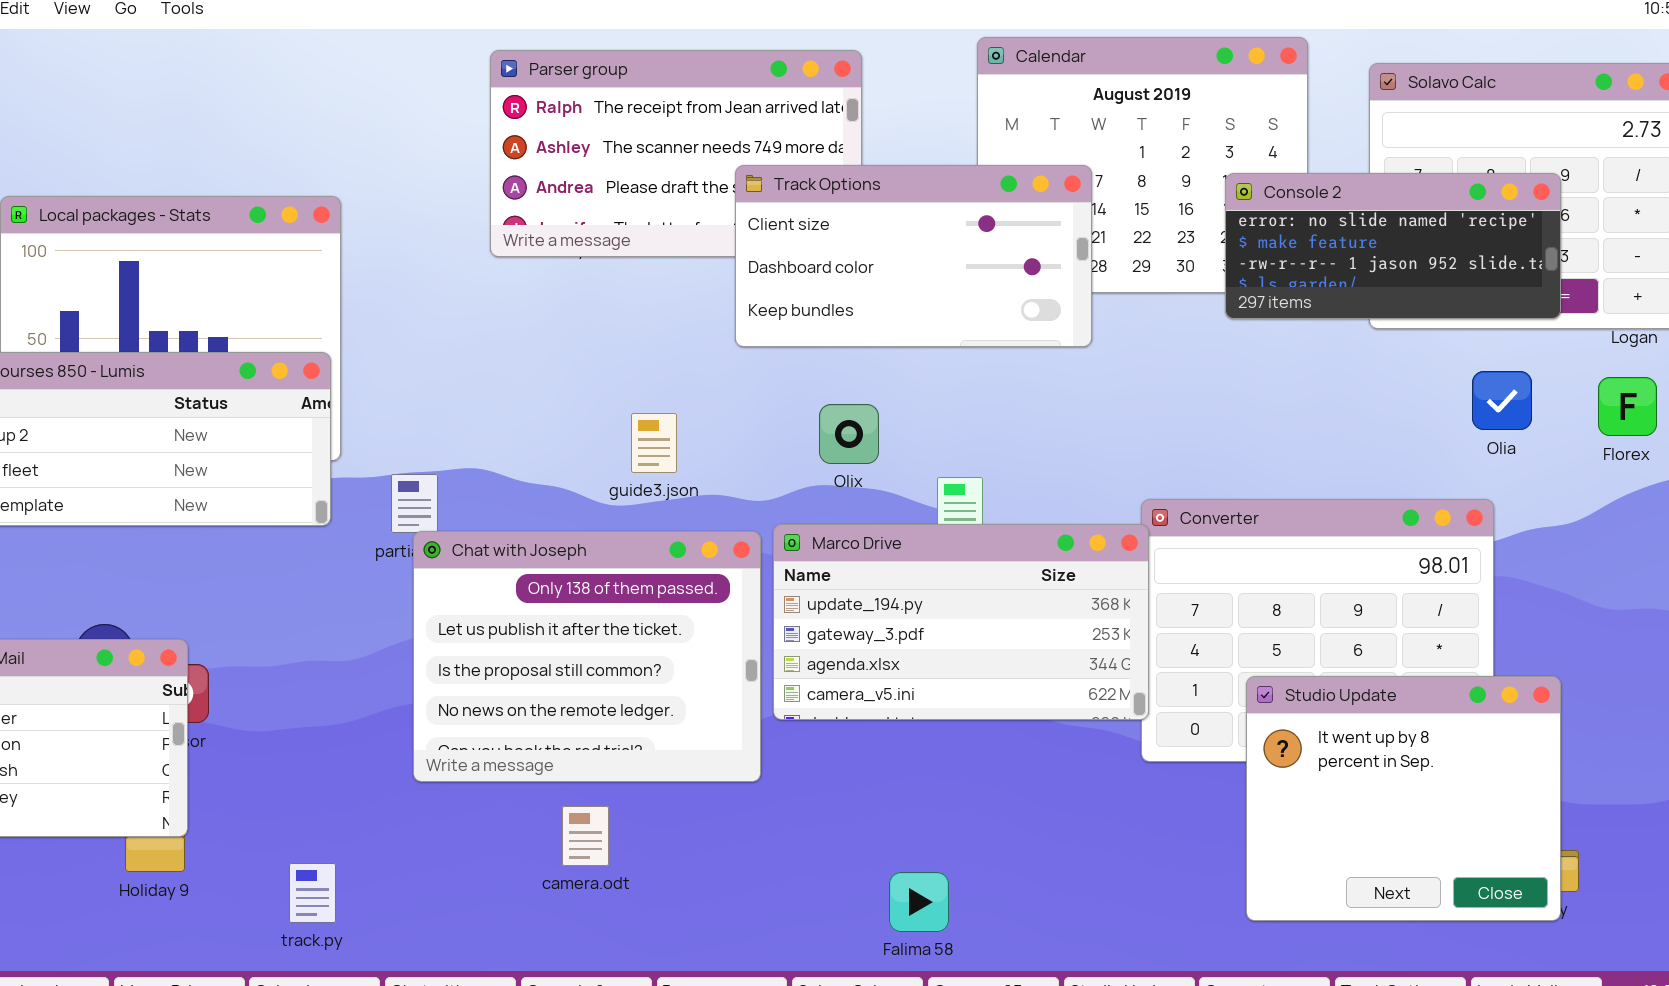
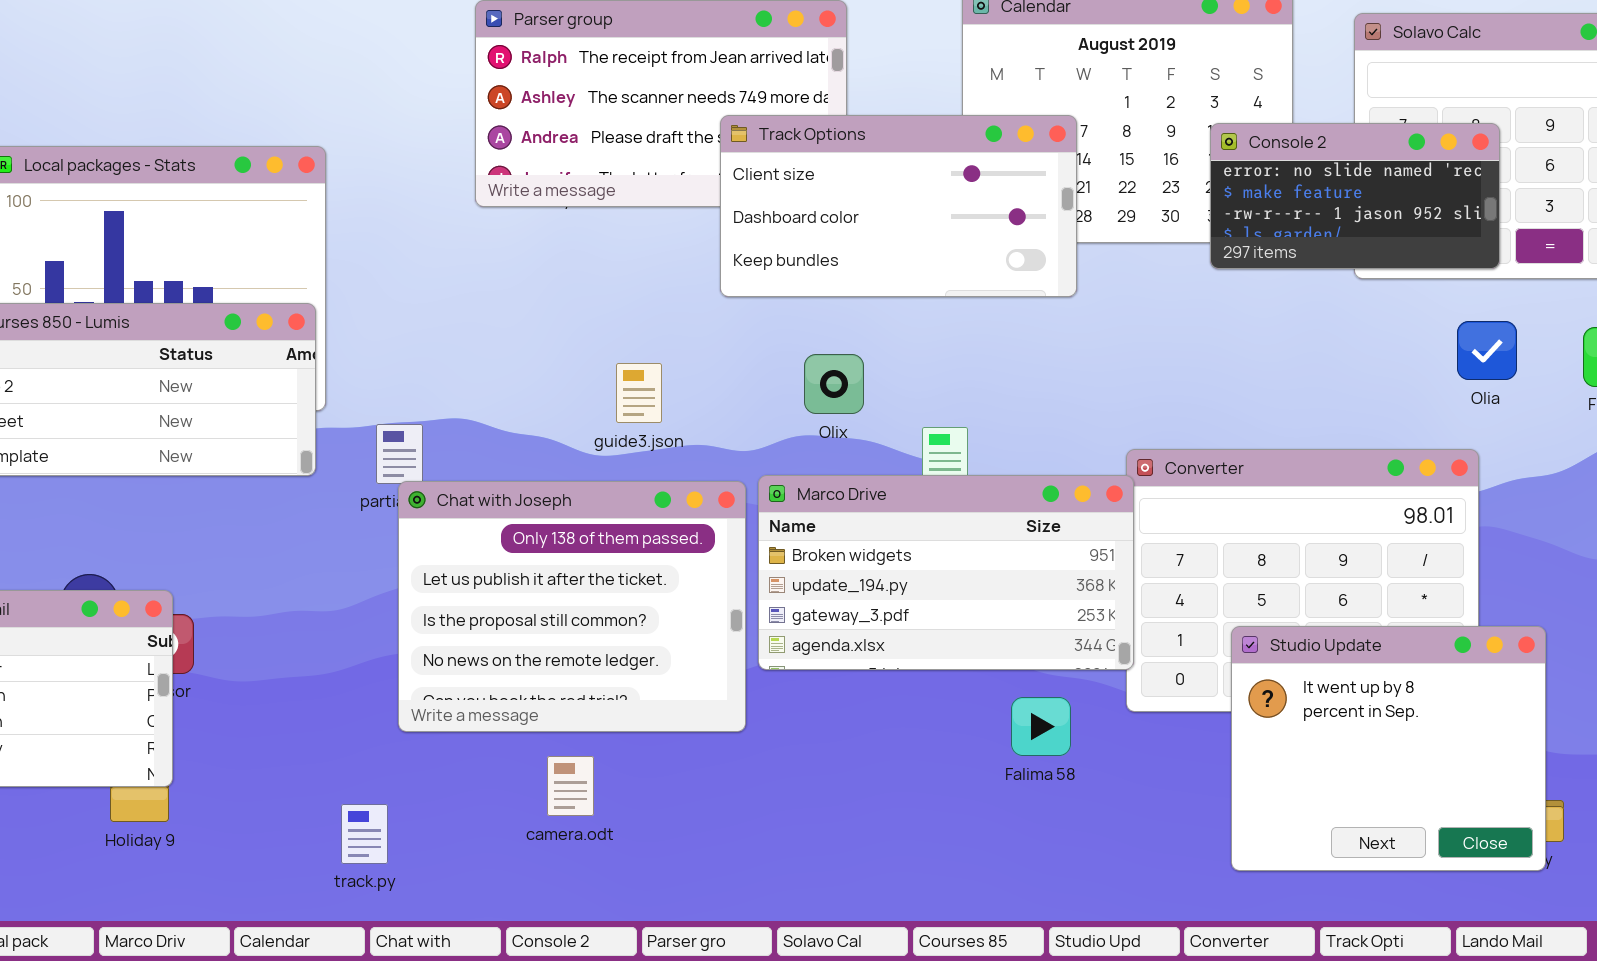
Console 2: [1225,173,1561,319] -> [1210,123,1500,269], resized
Marco Drive: [773,524,1149,720] -> [758,475,1134,670], scrolled up 1 row
track.py: [289,863,336,923] -> [341,804,388,864], moved
Falima 58: [889,872,949,932] -> [1011,697,1071,756], moved

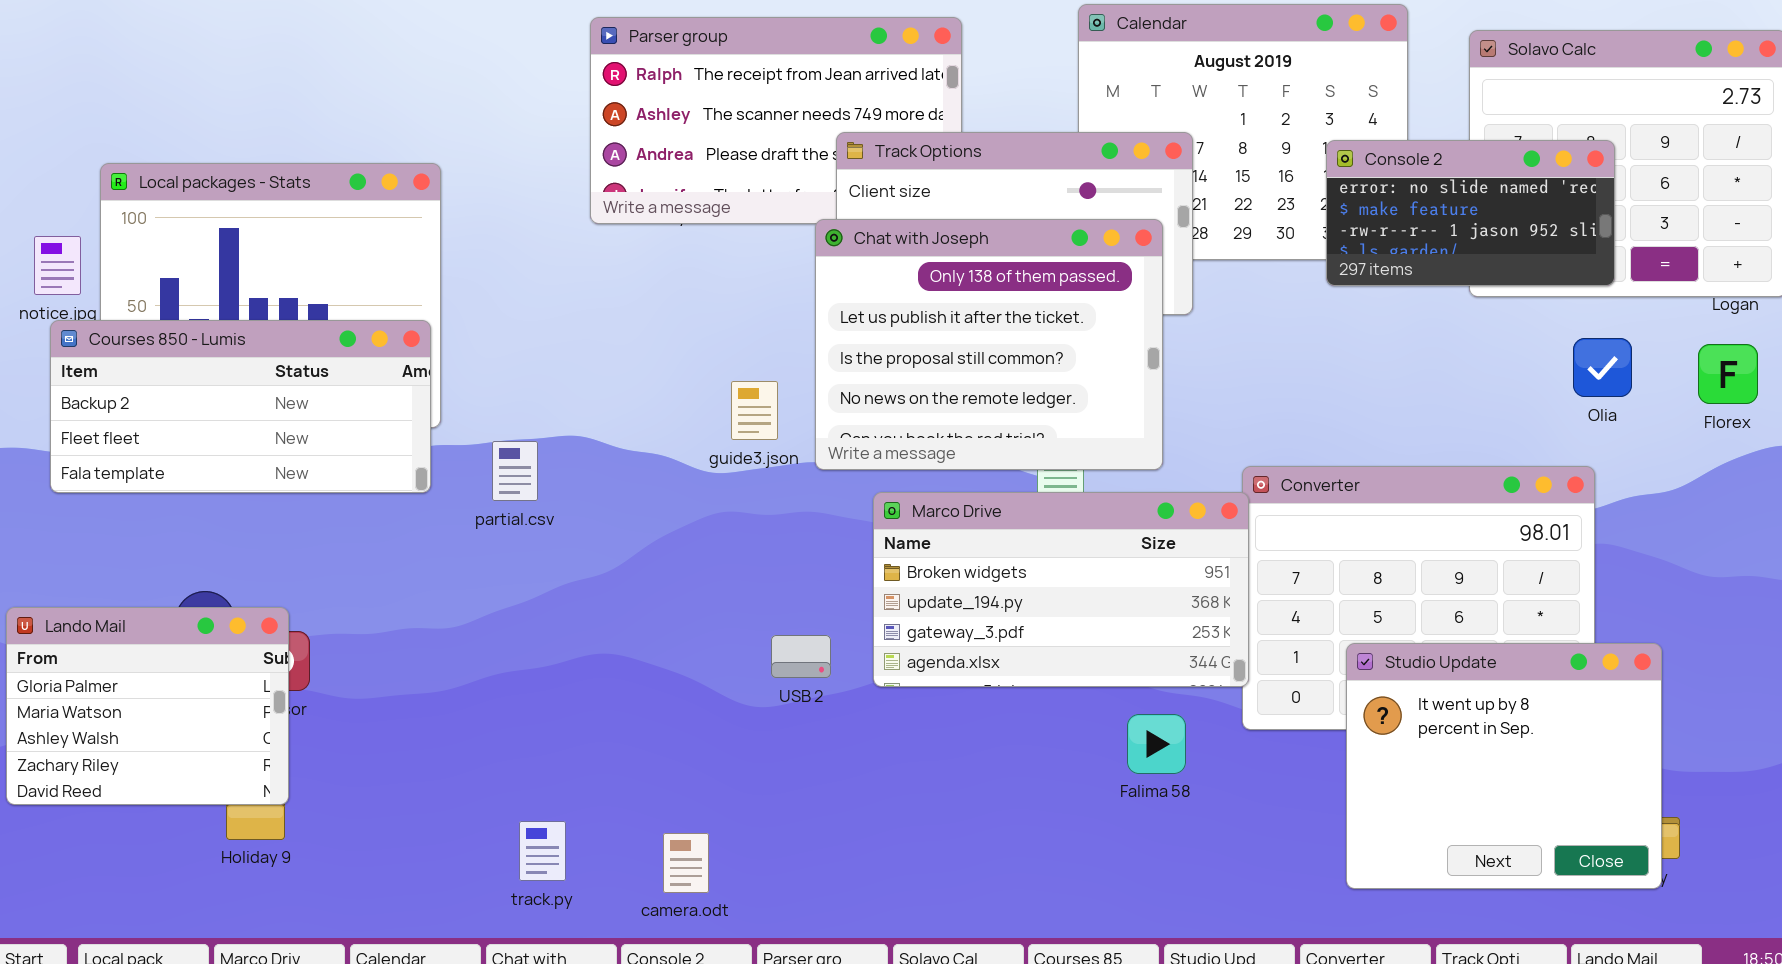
Chat with Joseph: [398,481,746,732] -> [815,219,1163,470], moved
camera.odt: [547,756,594,816] -> [663,833,709,893], moved
track.py: [341,804,388,864] -> [519,821,566,881], moved

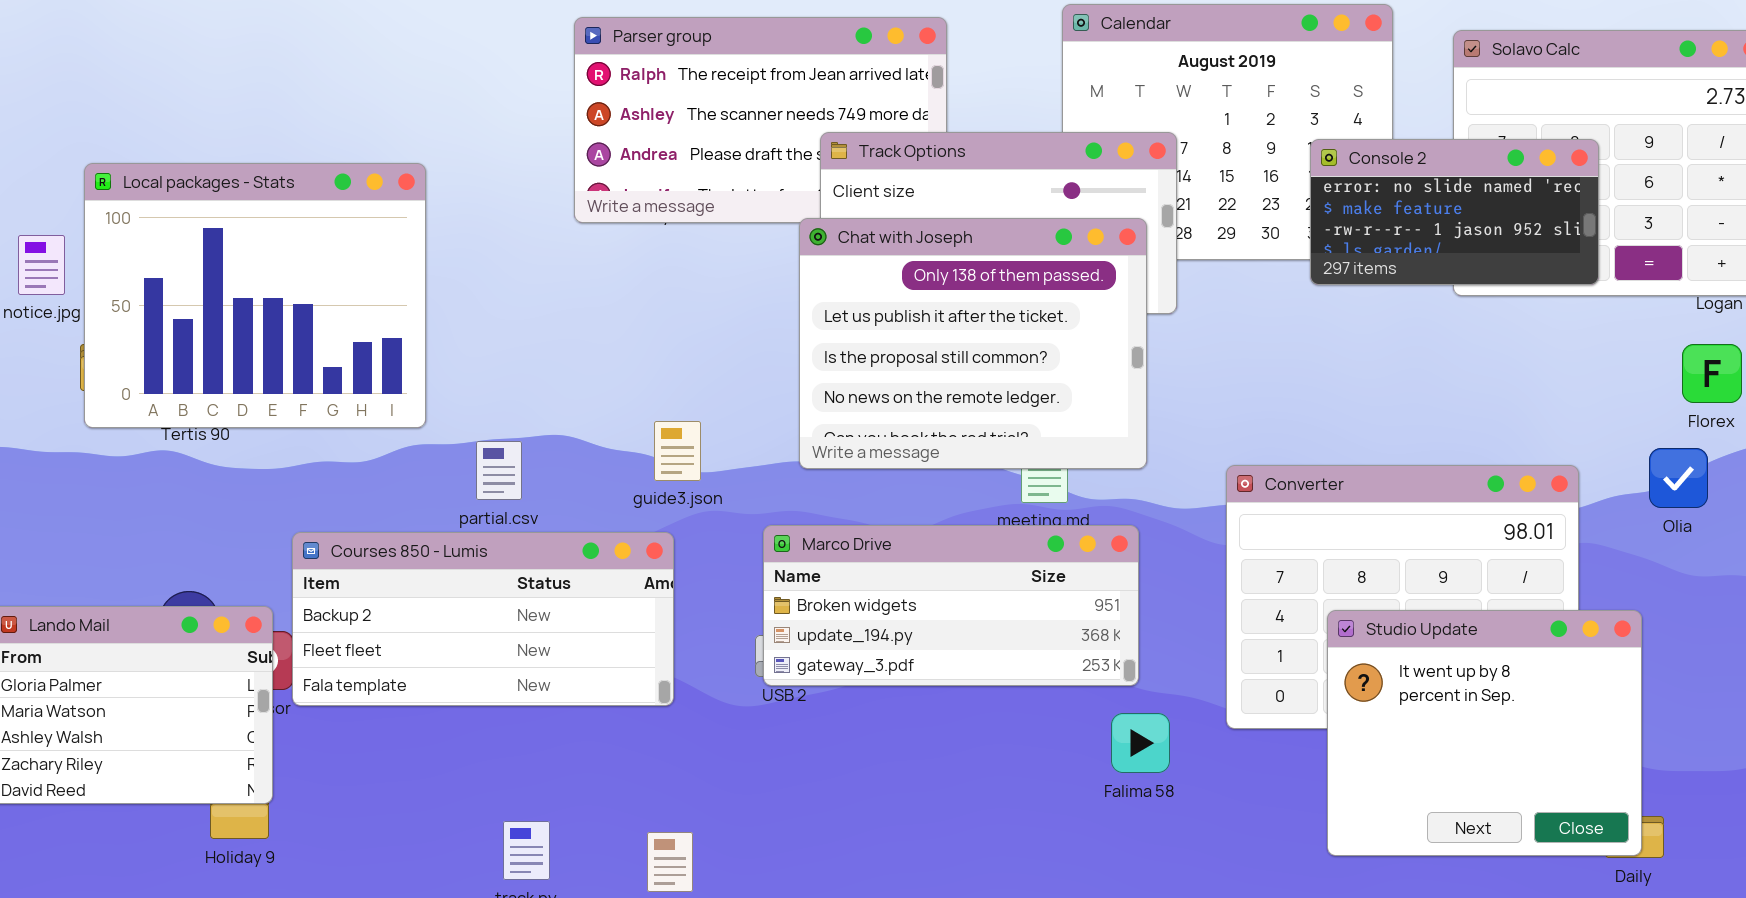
Courses 850 - Lumis: [50,320,431,493] -> [292,532,674,706], moved
Olia: [1573,338,1632,397] -> [1649,448,1708,508], moved
guide3.json: [731,381,778,440] -> [654,421,701,481], moved
Marco Drive: [873,492,1249,687] -> [763,525,1139,686], moved, resized
Studio Update: [1346,643,1662,889] -> [1327,610,1642,856], moved

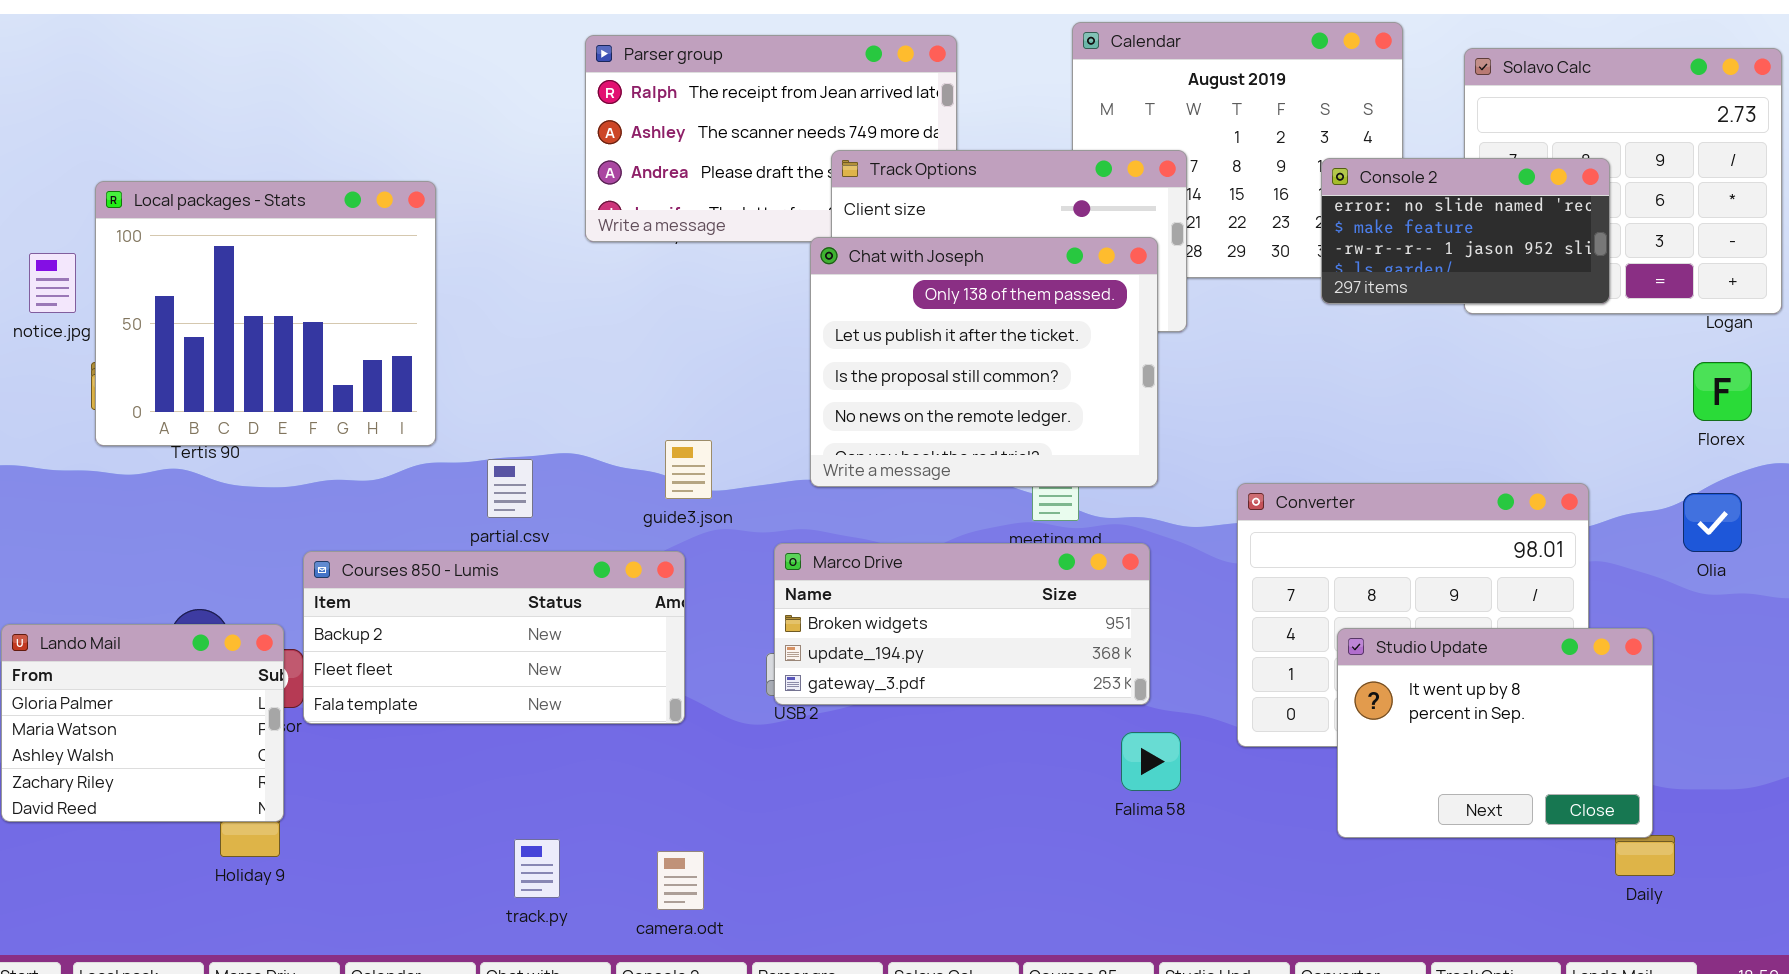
Olia: [1649,448,1708,508] -> [1683,493,1742,552], moved
Studio Update: [1327,610,1642,856] -> [1337,628,1653,838], resized

